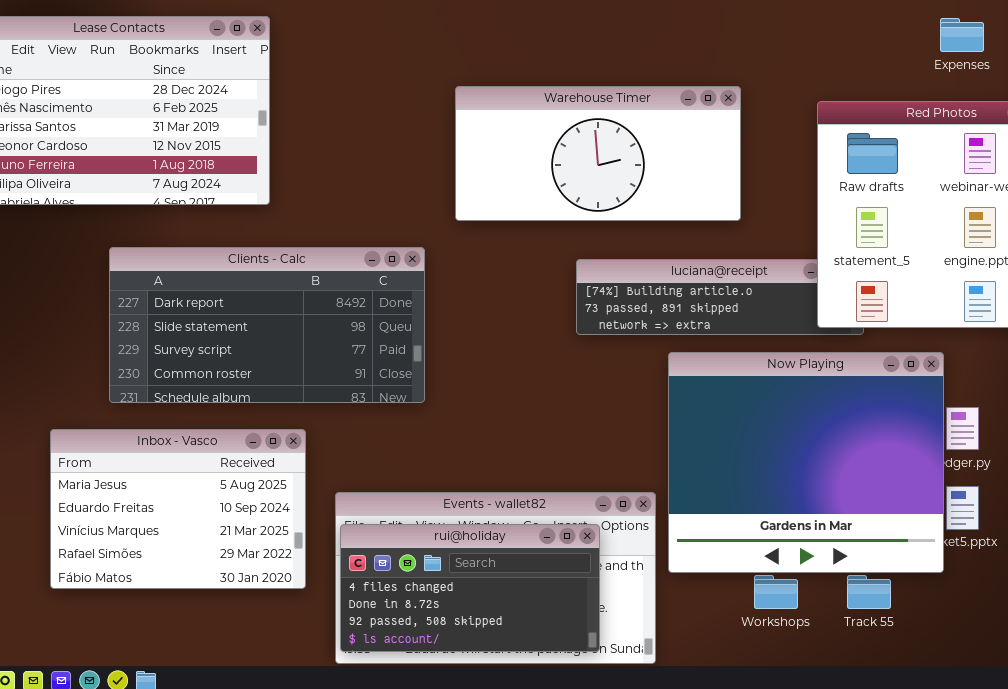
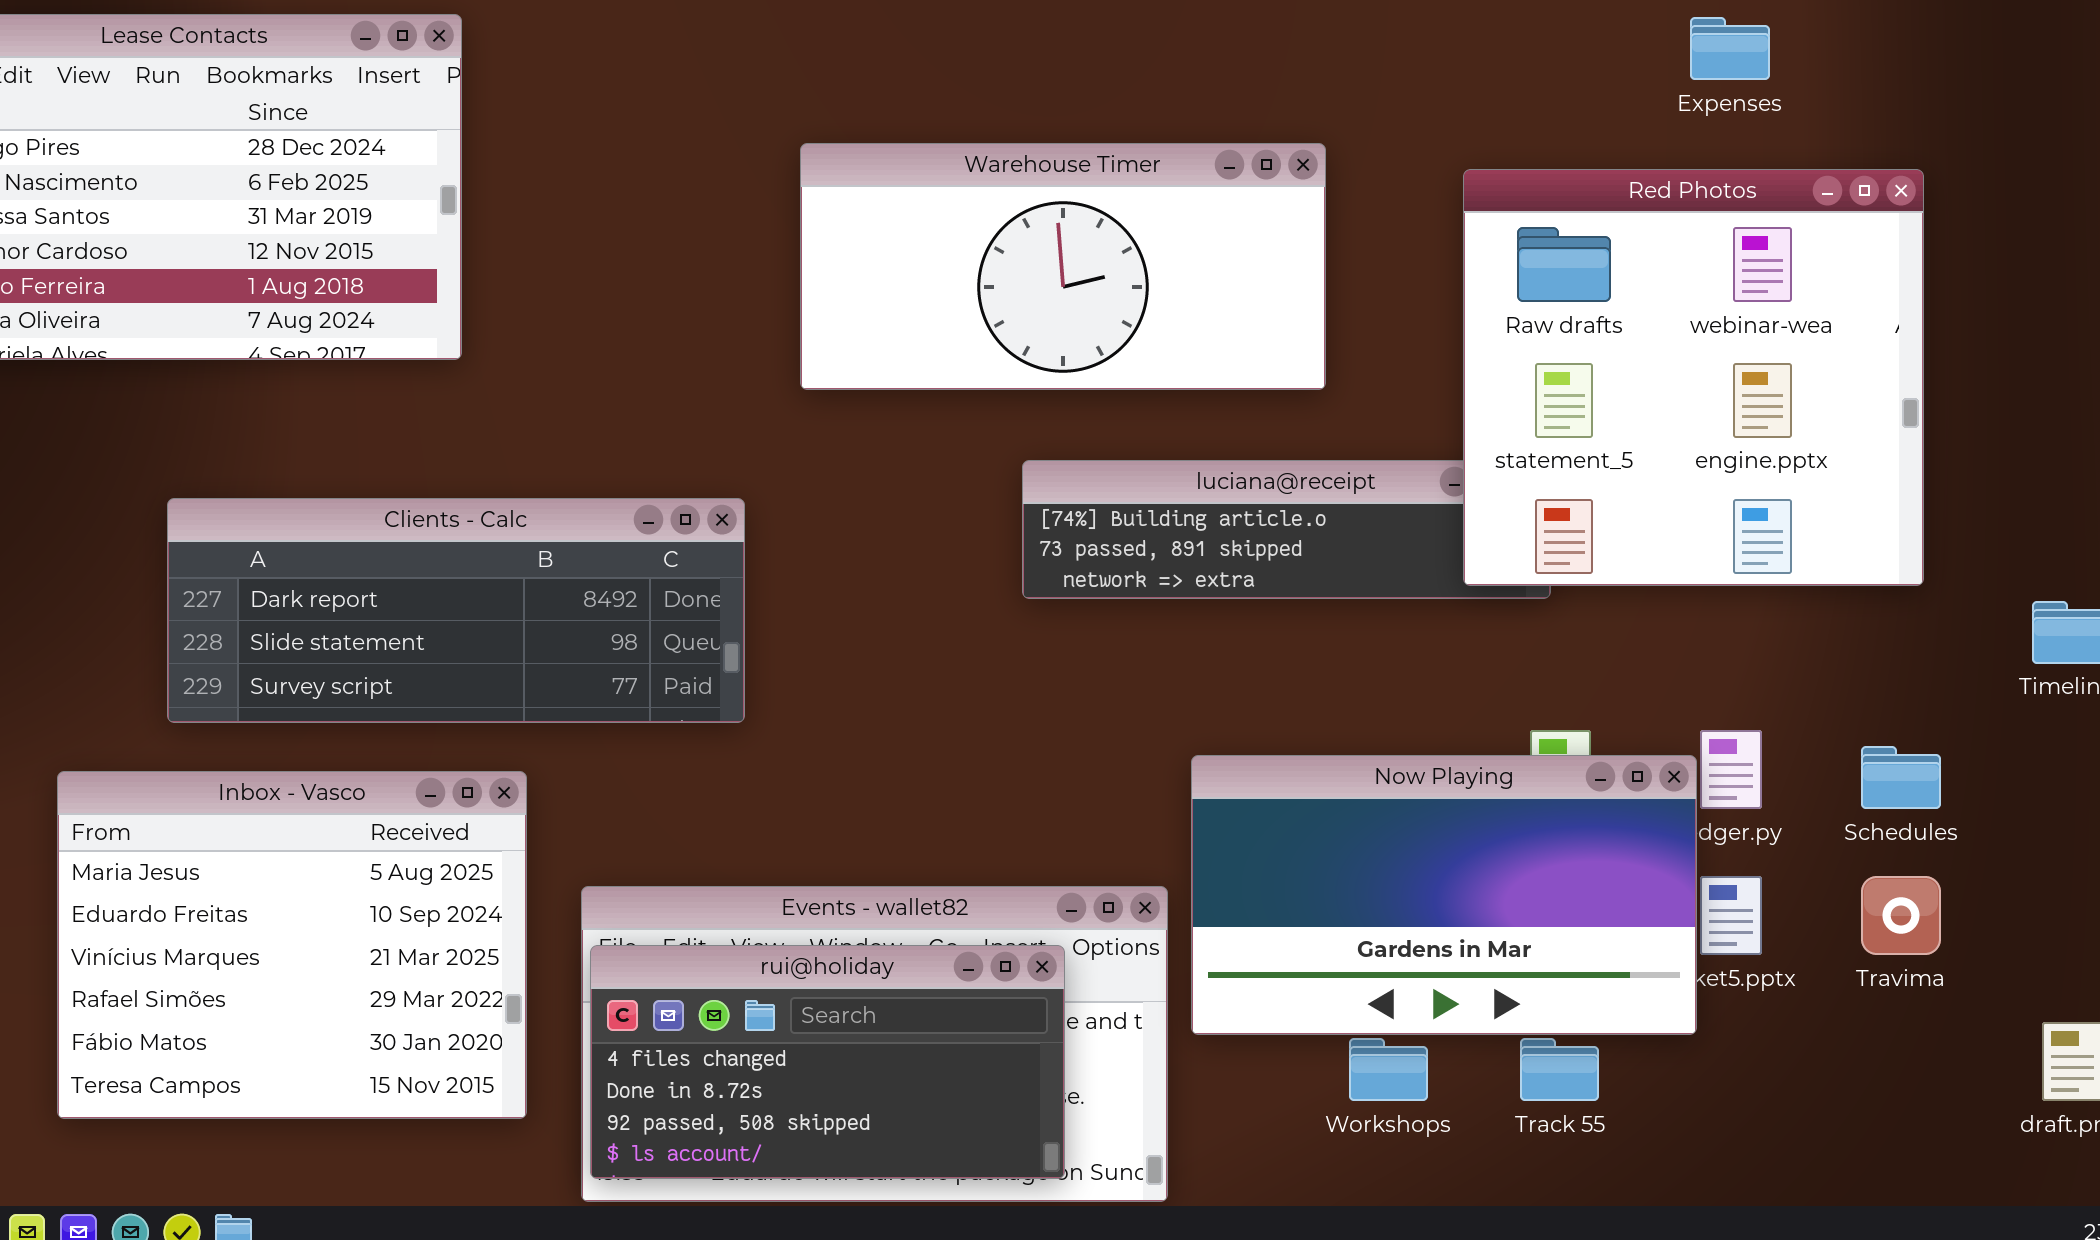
Clients - Calc: [109,247,425,403] -> [167,498,745,723], resized
Now Playing: [668,352,944,573] -> [1191,755,1697,1035], resized
Inbox - Vasco: [50,429,306,589] -> [57,771,527,1119], resized

